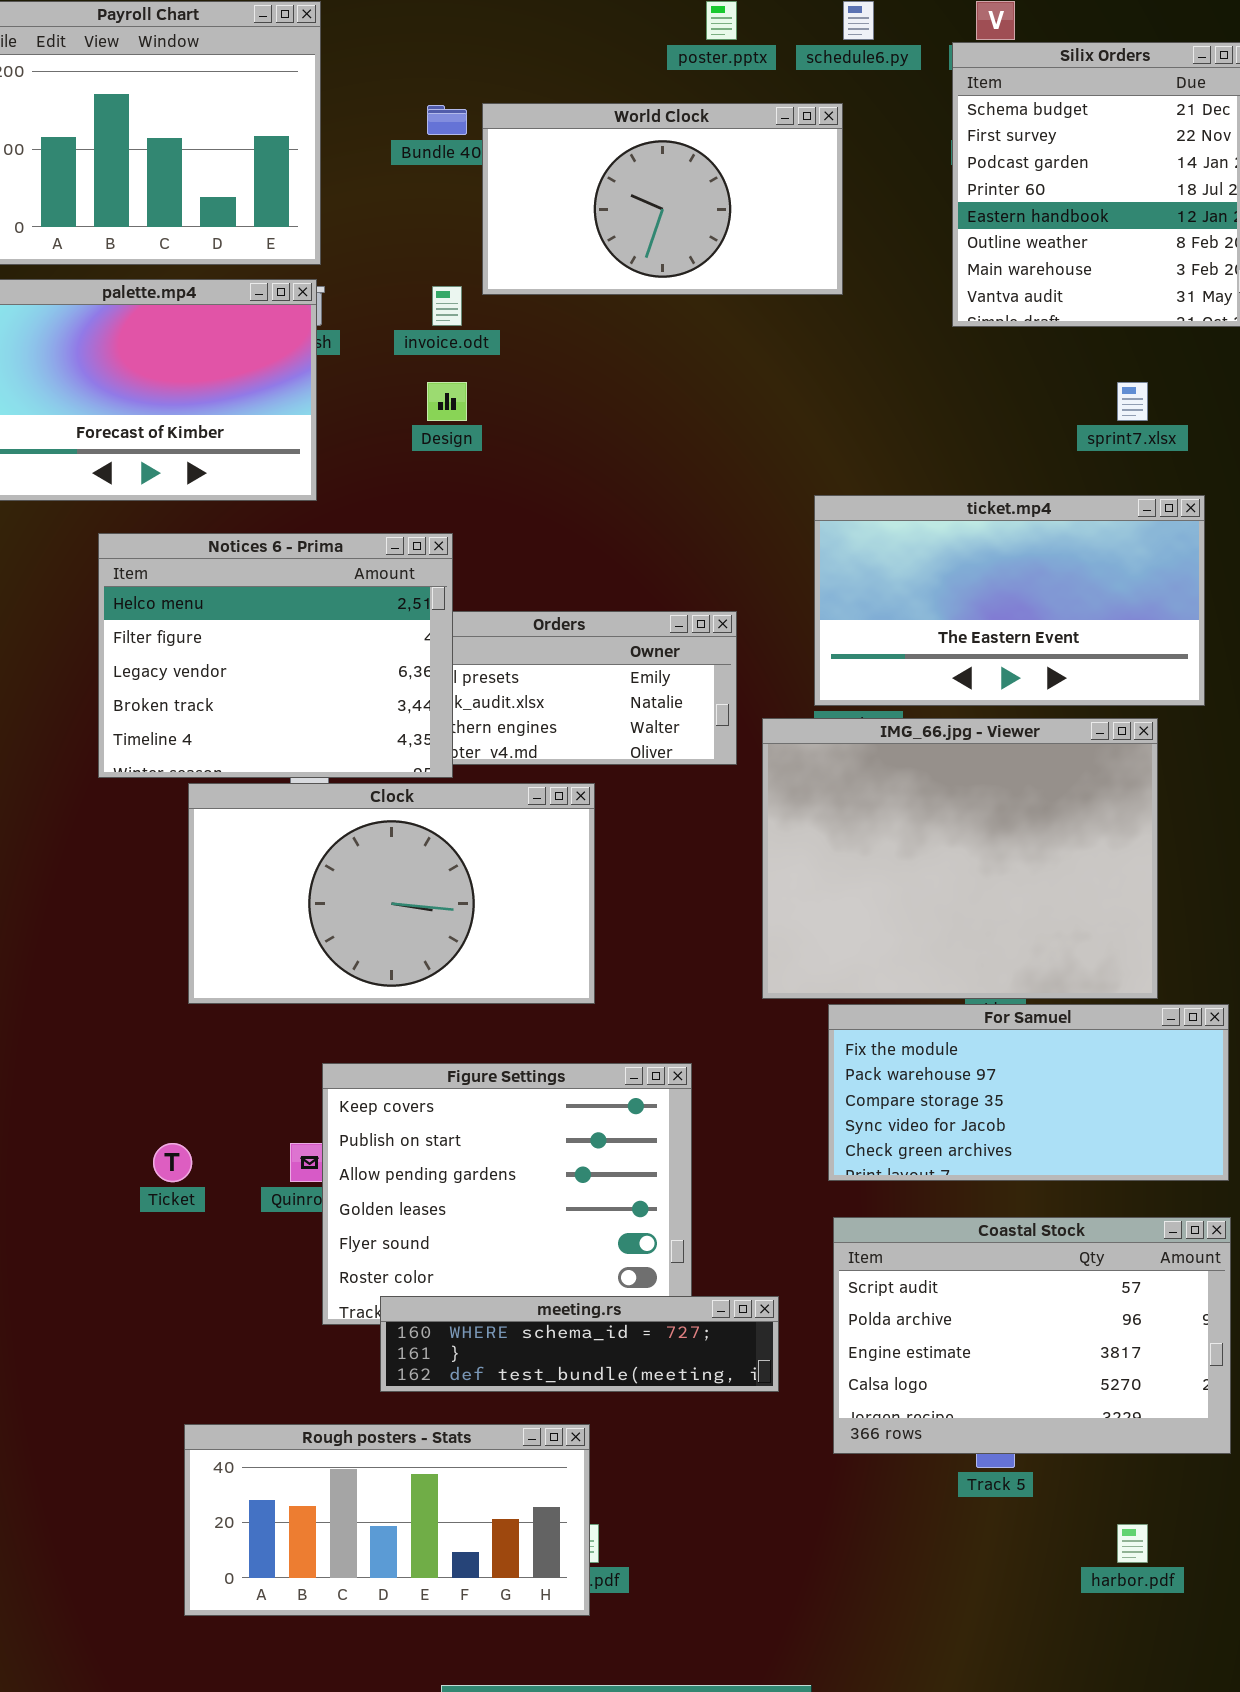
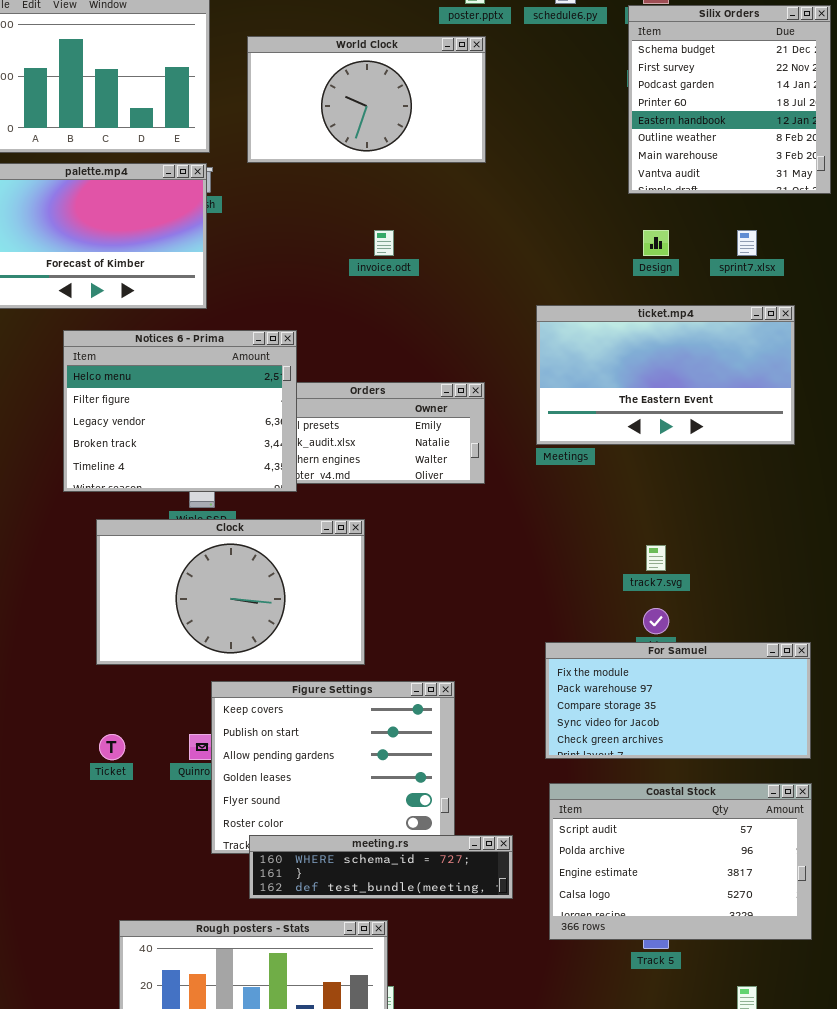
World Clock: [482,103,843,295] -> [247,36,486,163], moved
invoice.odt: [432,286,462,326] -> [374,230,394,256], moved
Design: [427,382,467,421] -> [643,230,669,256], moved
IMG_66.jpg - Viewer: [762,718,1158,999] -> none, closed
Clock: [188,783,595,1004] -> [96,519,365,665], moved

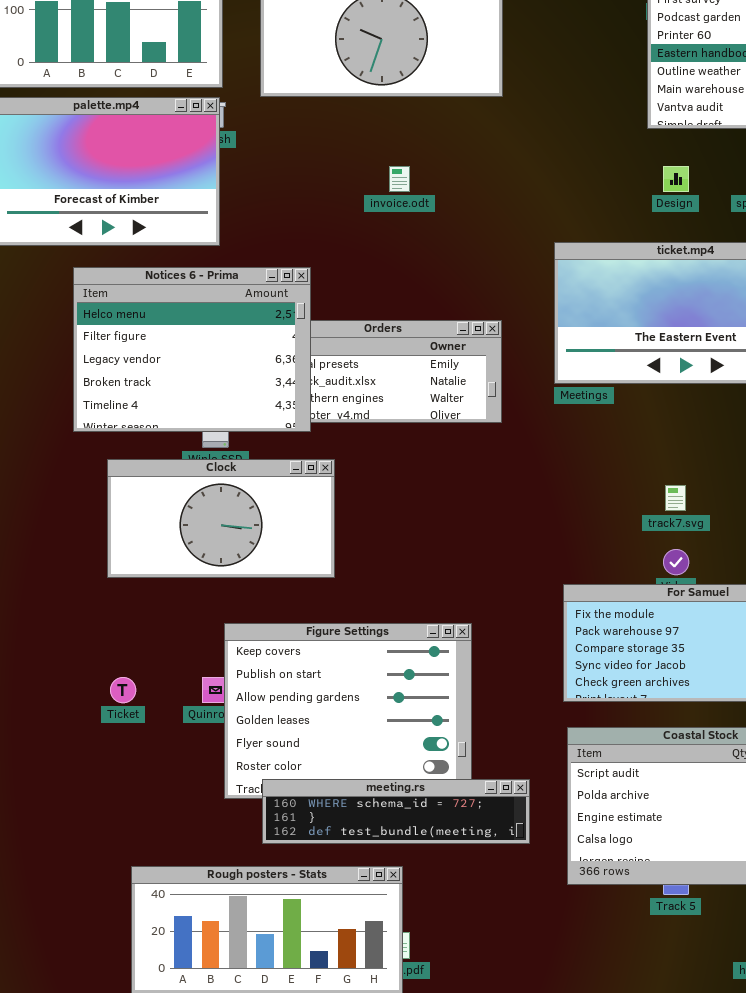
Clock: [96,519,365,665] -> [107,459,335,578], resized

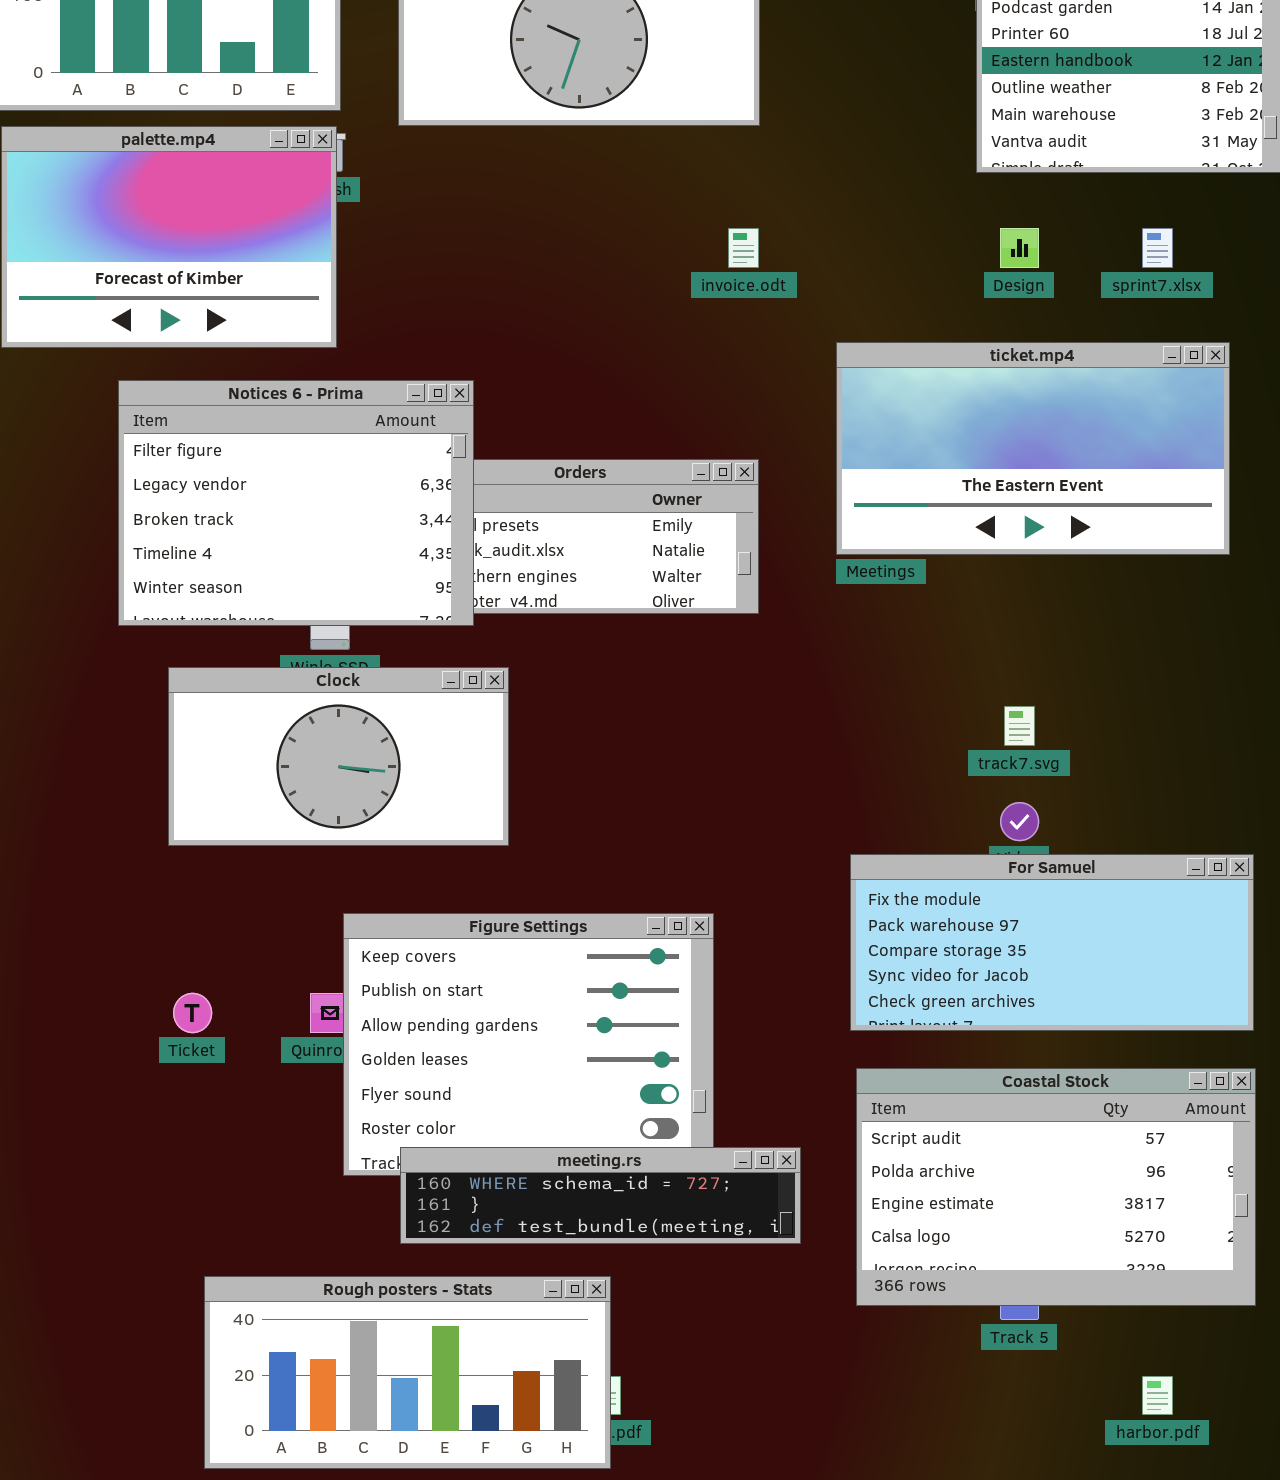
invoice.odt: [389,166,410,192] -> [728,228,759,268], moved
Notices 6 - Prima: [73,267,311,432] -> [118,380,474,626], scrolled down 1 row

